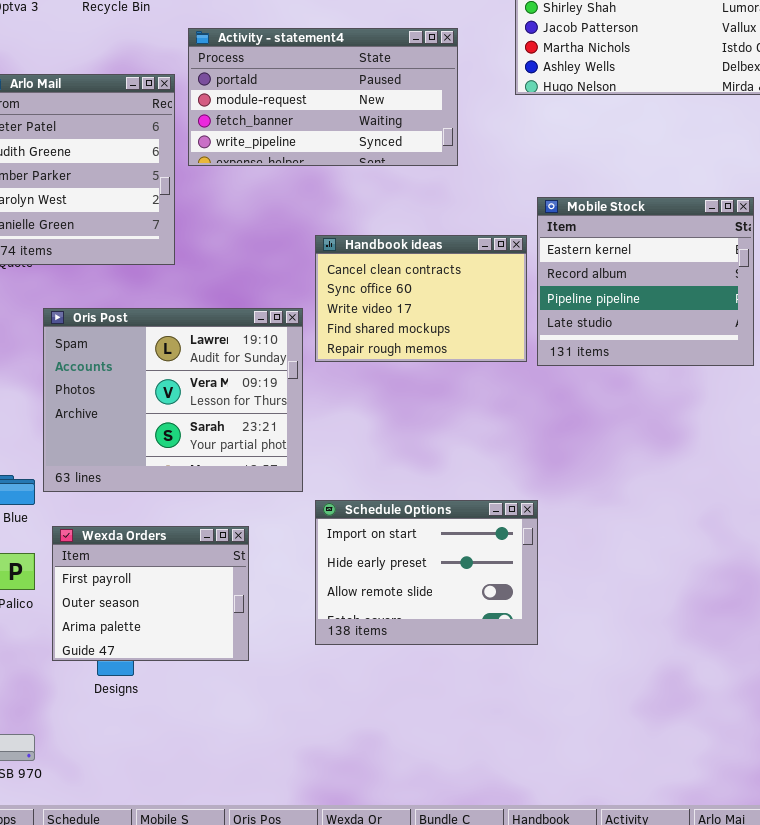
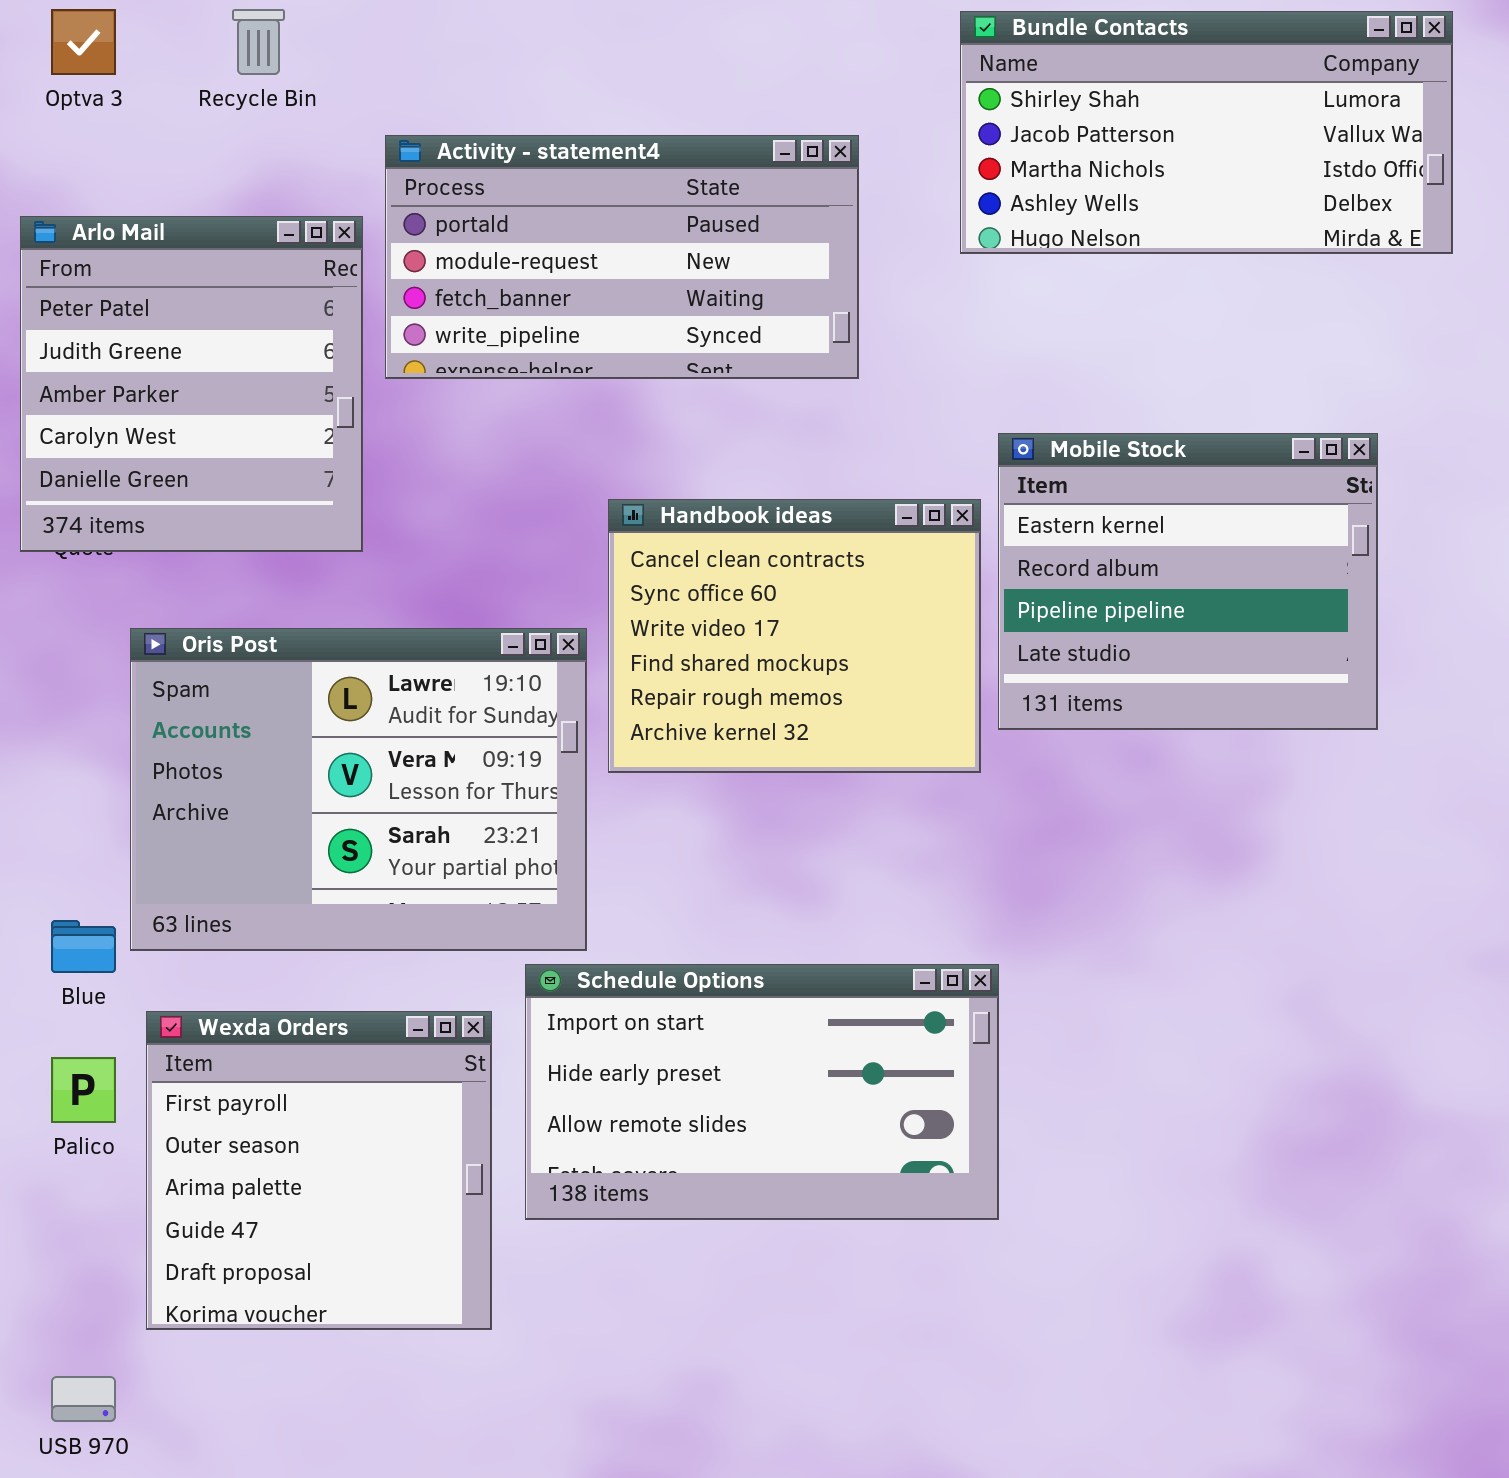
Handbook ideas: [315,235,527,362] -> [608,499,981,773], resized
Schedule Options: [315,500,538,645] -> [525,964,999,1220], resized
Wexda Orders: [52,526,249,661] -> [146,1011,492,1330], resized

